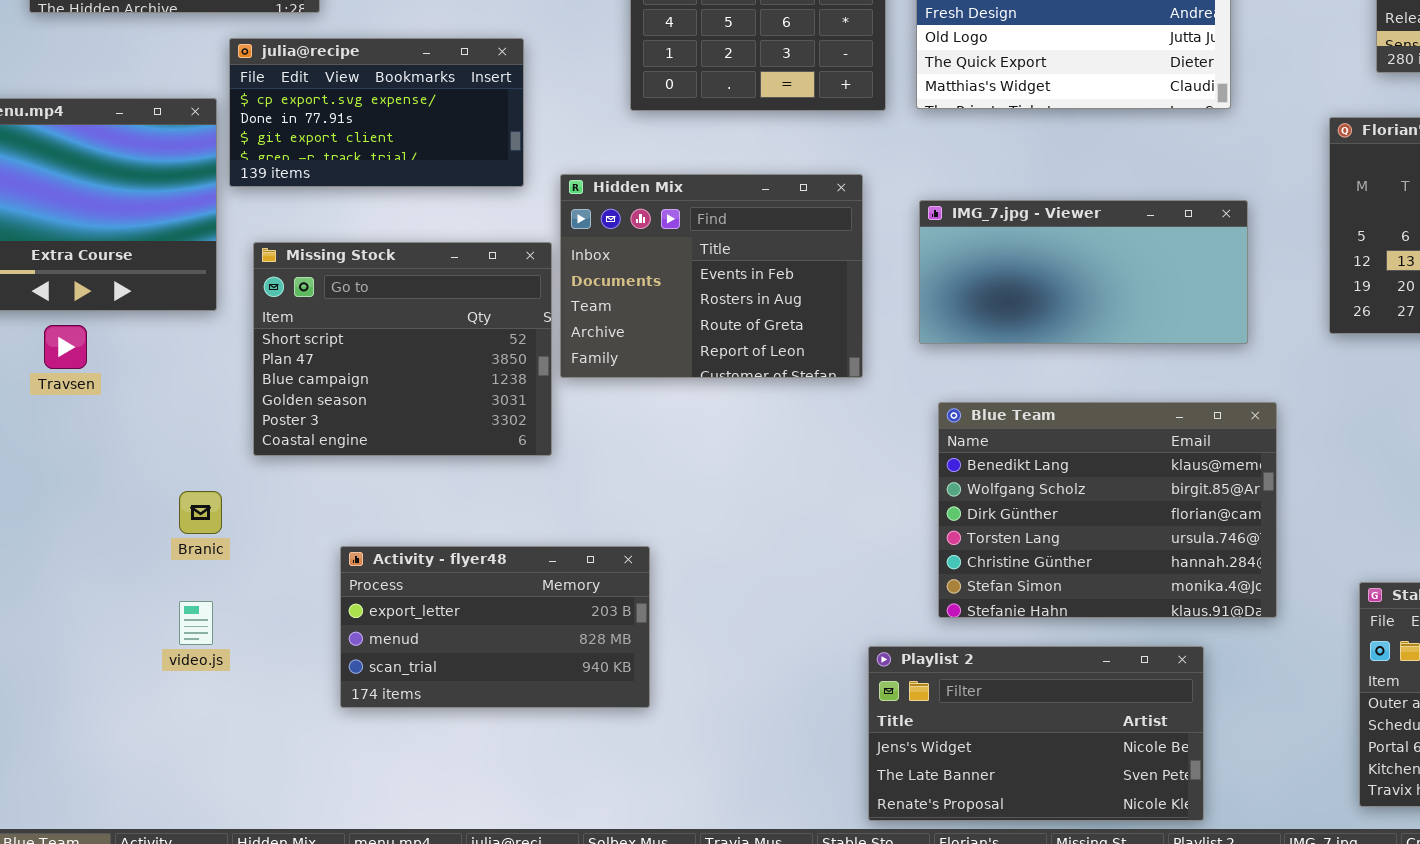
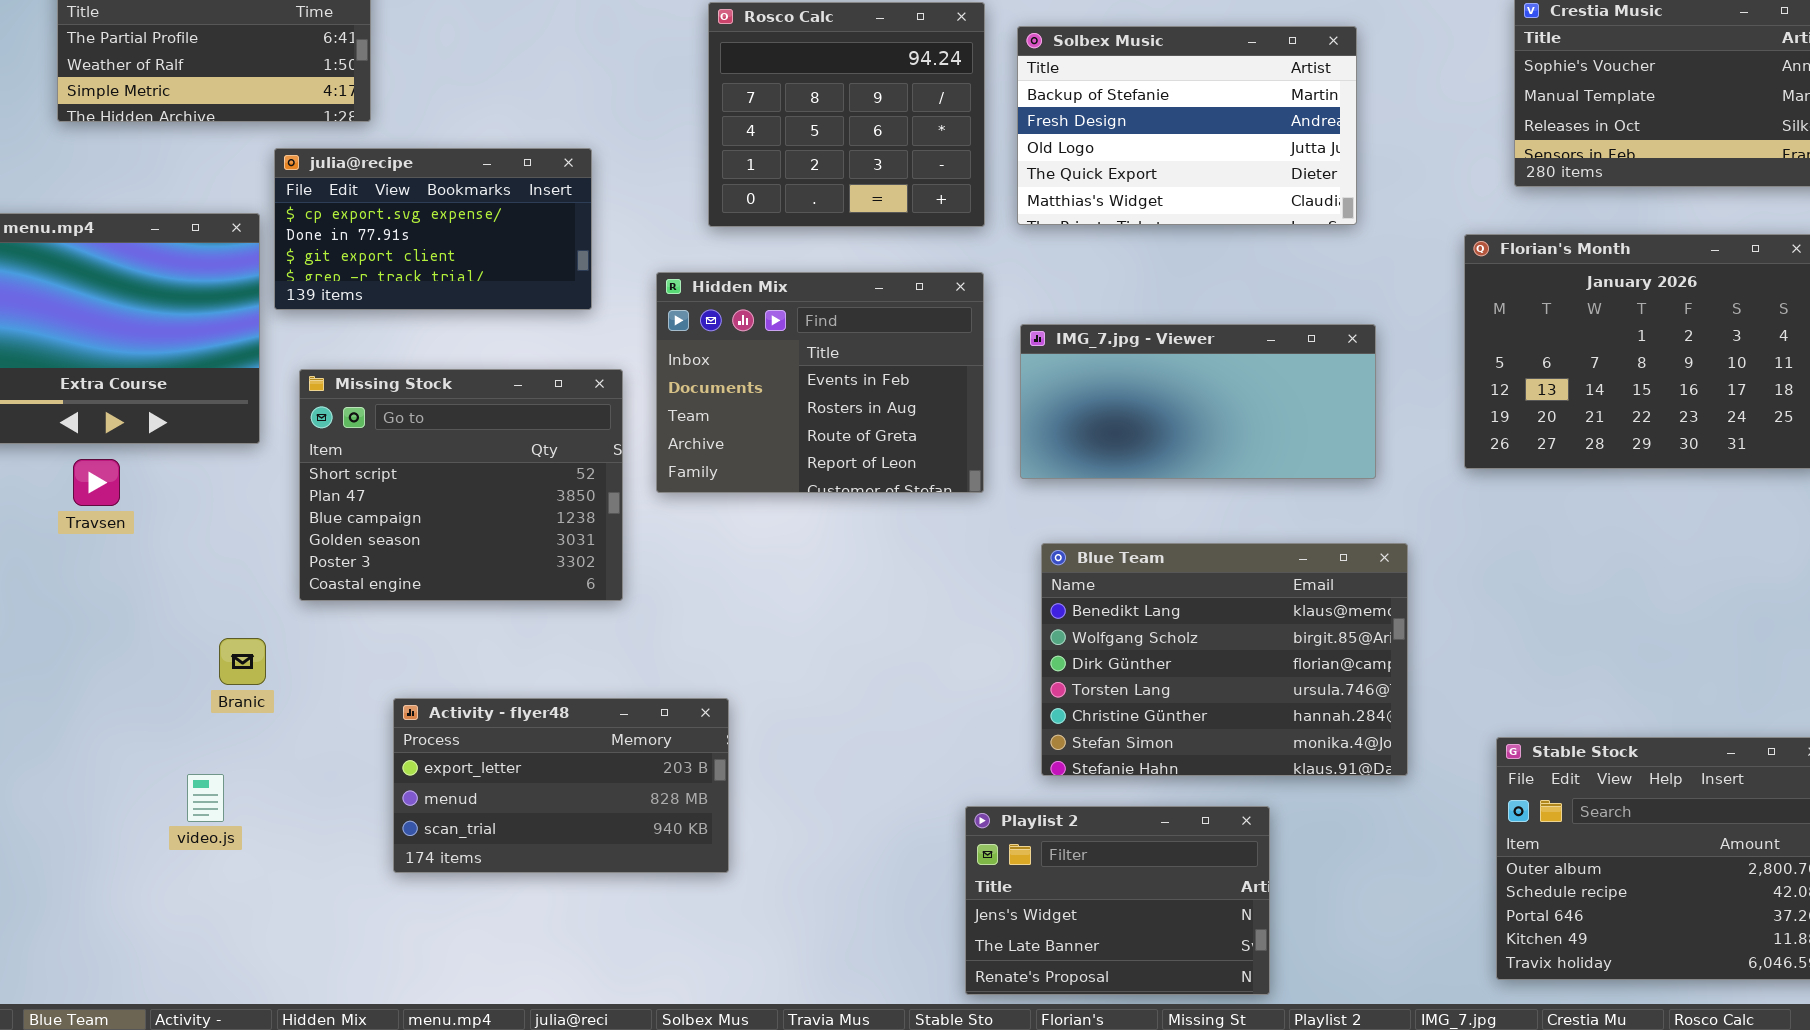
Hidden Mix: [560,174,863,378] -> [656,272,984,493], moved
video.js: [179,601,213,645] -> [187,774,224,822], moved
Playlist 2: [868,646,1204,821] -> [965,806,1270,995], resized

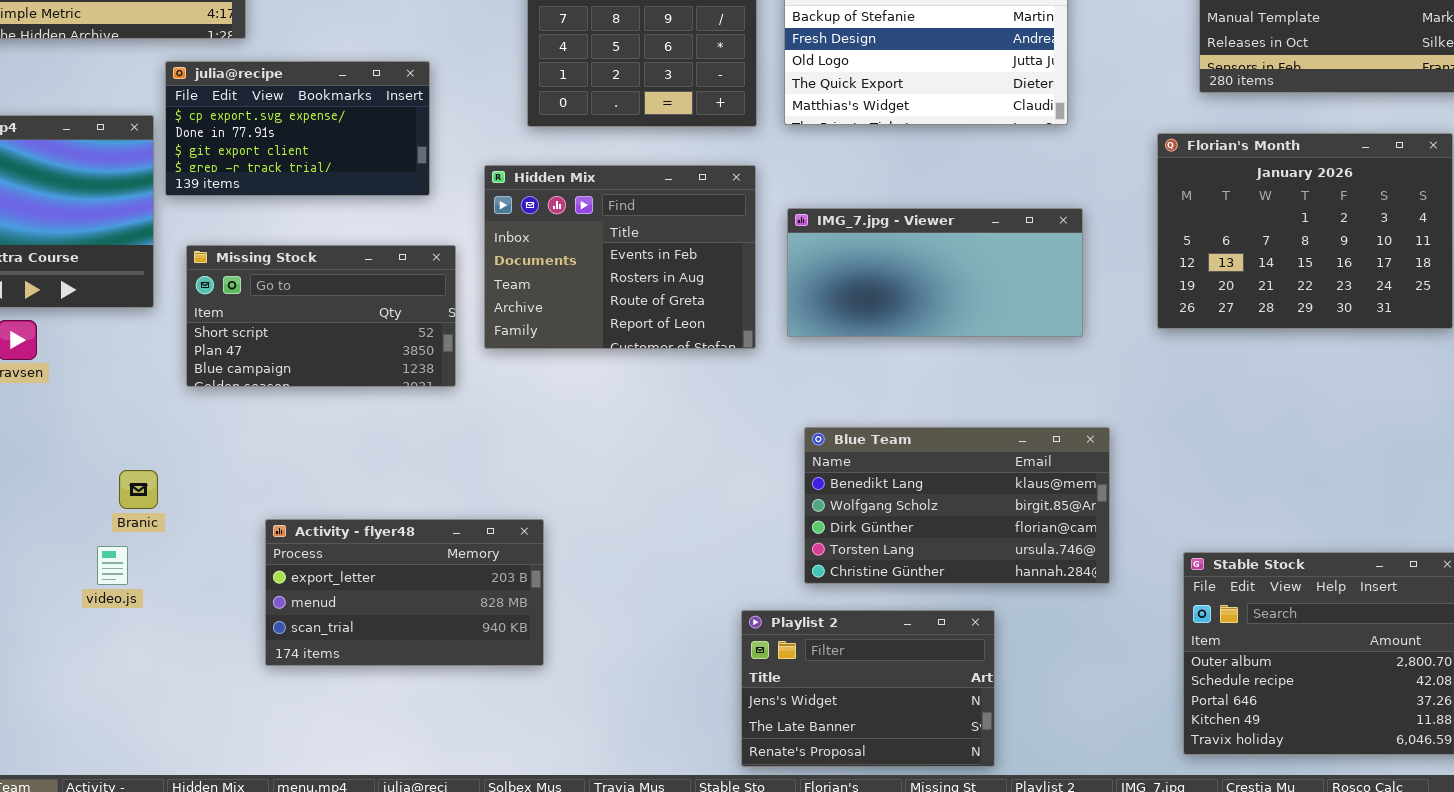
Missing Stock: [299,369,623,601] -> [186,245,456,387], resized
Blue Team: [1041,543,1408,776] -> [804,427,1110,584], resized
video.js: [187,774,224,822] -> [97,546,128,585], moved

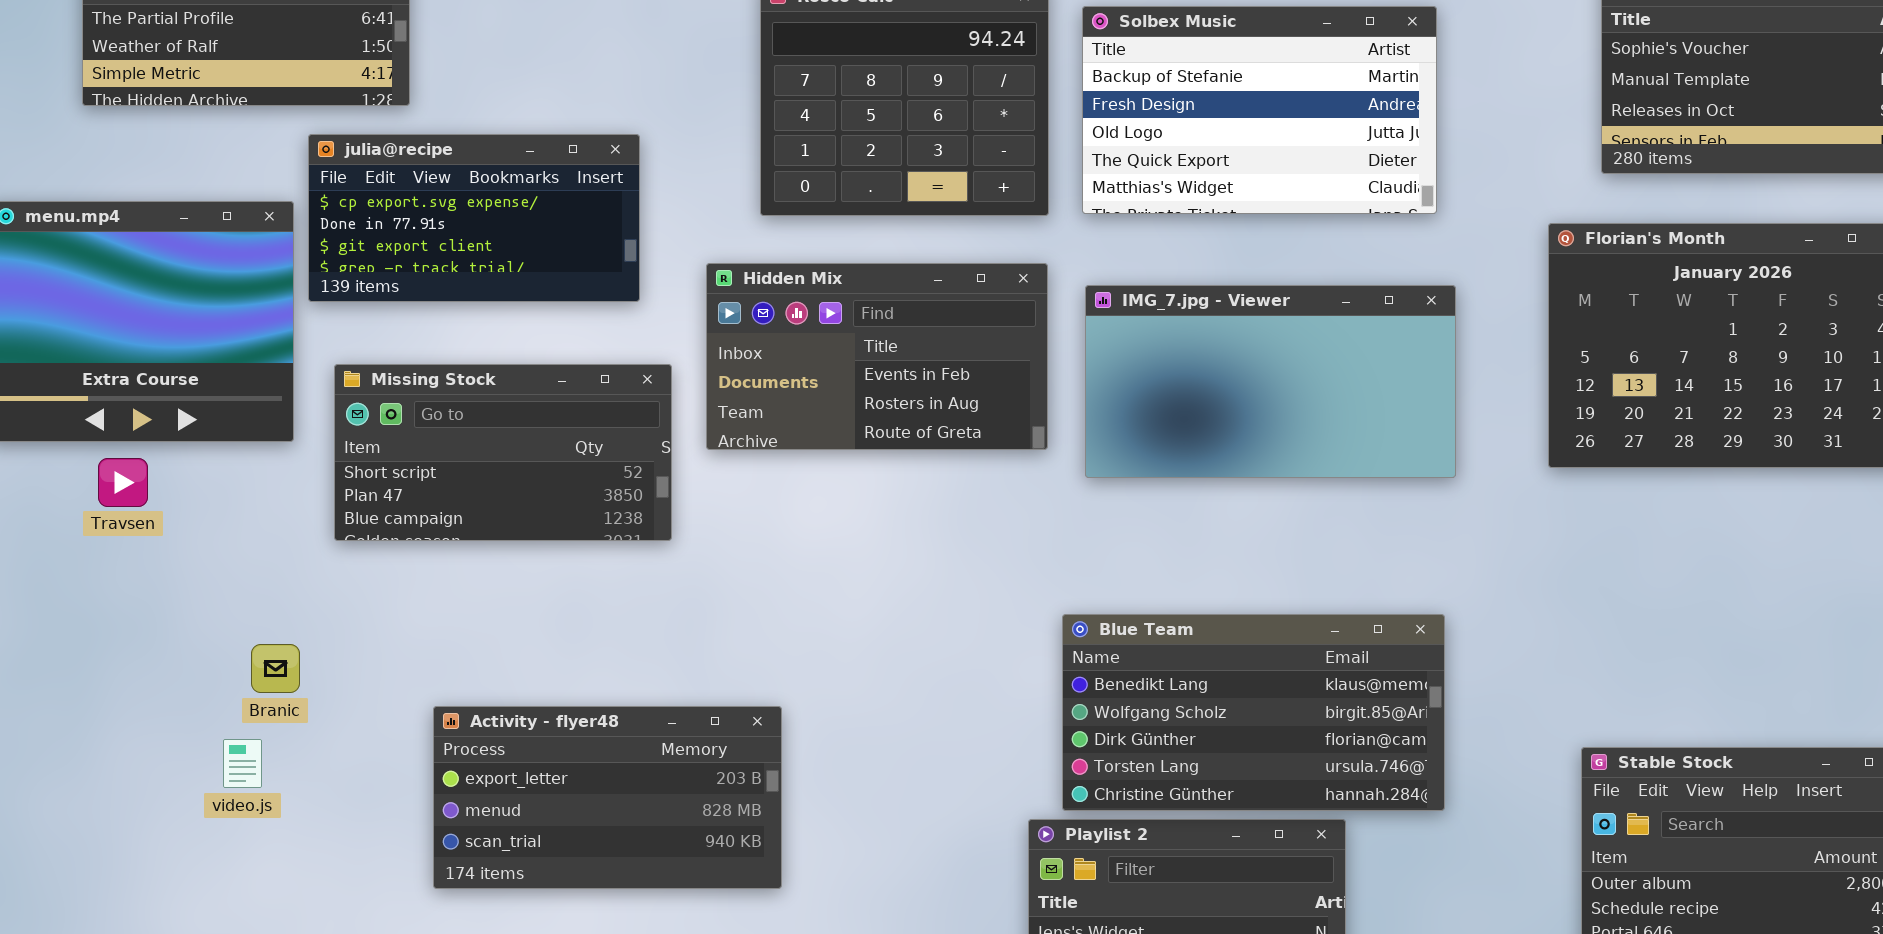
Hidden Mix: [484,165,756,349] -> [706,263,1048,450], resized
IMG_7.jpg - Viewer: [787,208,1083,337] -> [1085,285,1456,478], resized
Blue Team: [804,427,1110,584] -> [1062,614,1445,811], moved

